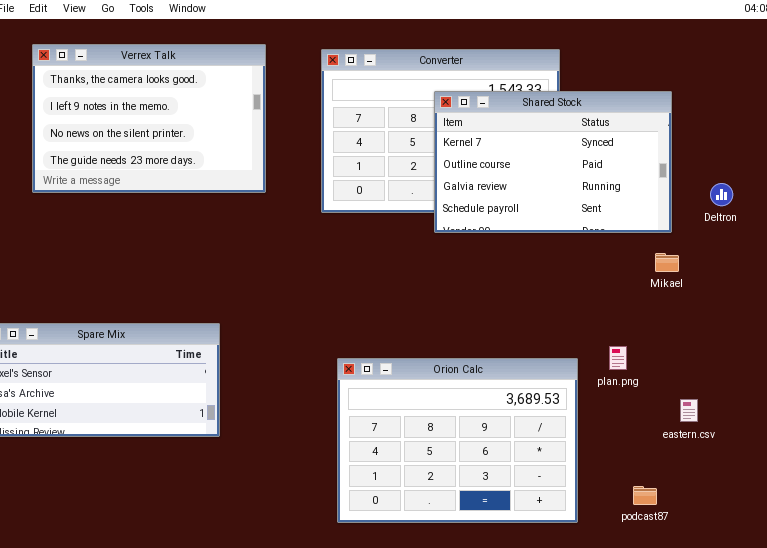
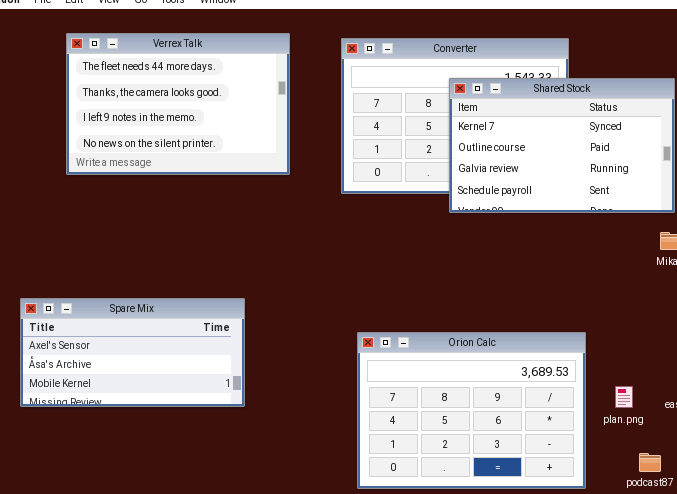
Verrex Talk: [32,44,266,193] -> [66,33,290,175], scrolled up 1 row
plan.png: [609,346,627,370] -> [615,386,633,408], moved

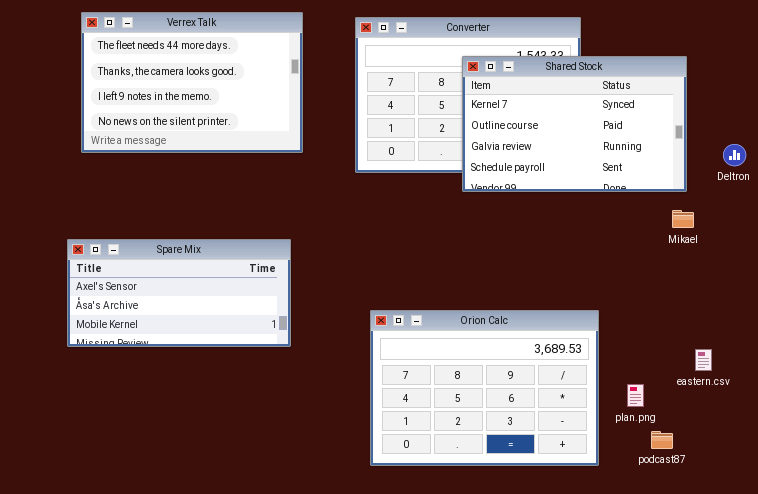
Spare Mix: [20,298,245,407] -> [67,239,291,347], moved
plan.png: [615,386,633,408] -> [627,384,644,407], moved

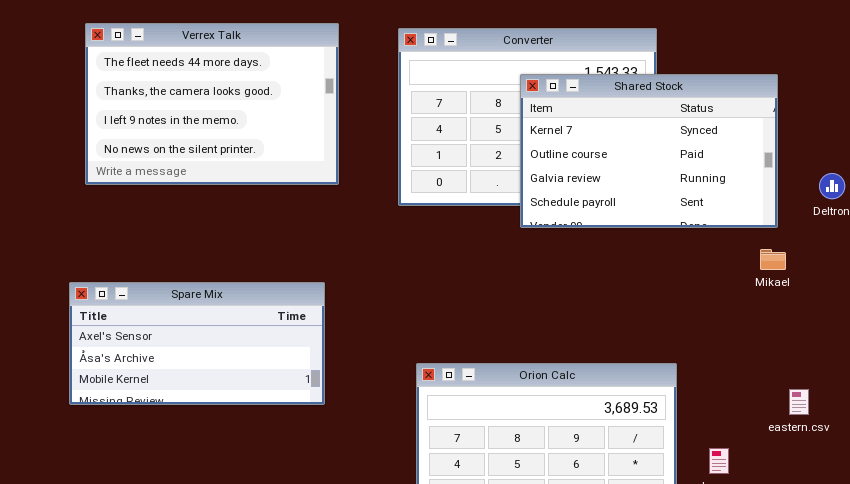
eastern.csv: [695,349,712,371] -> [789,389,809,415], moved

